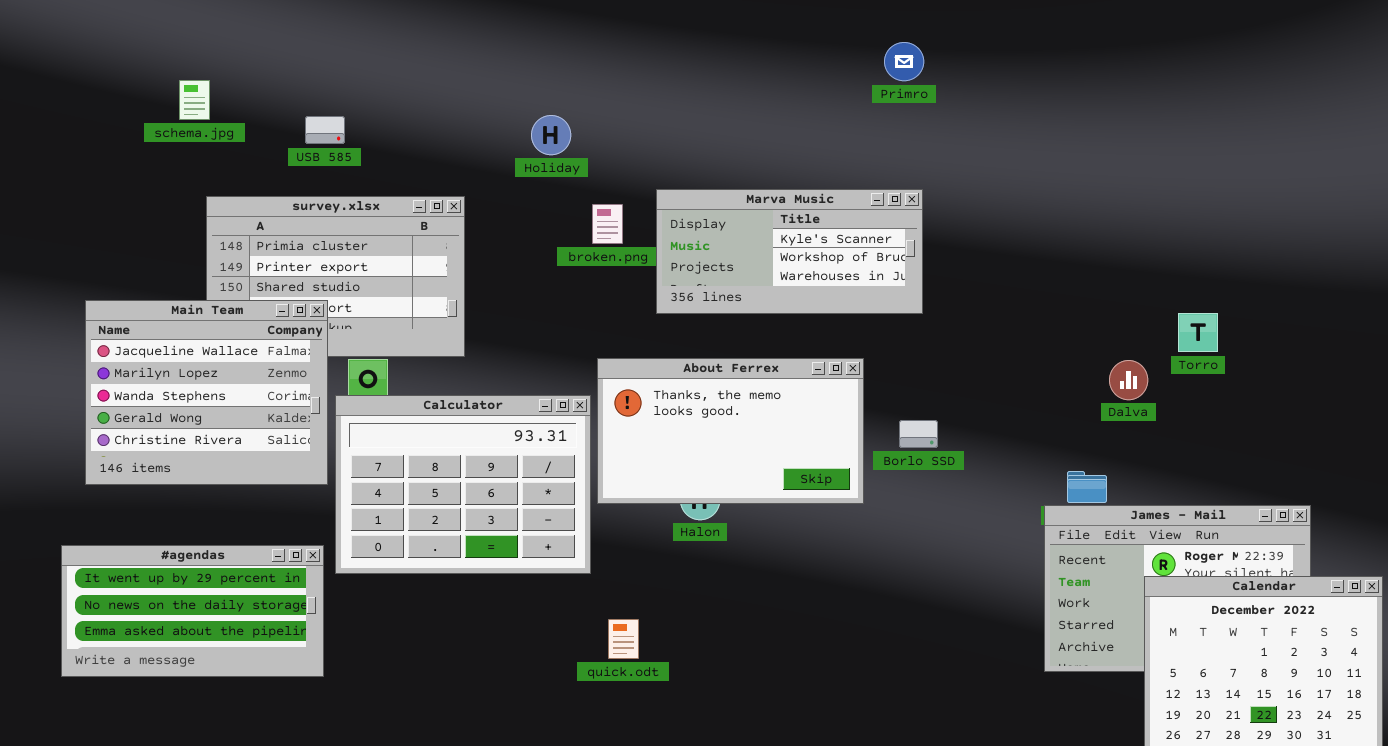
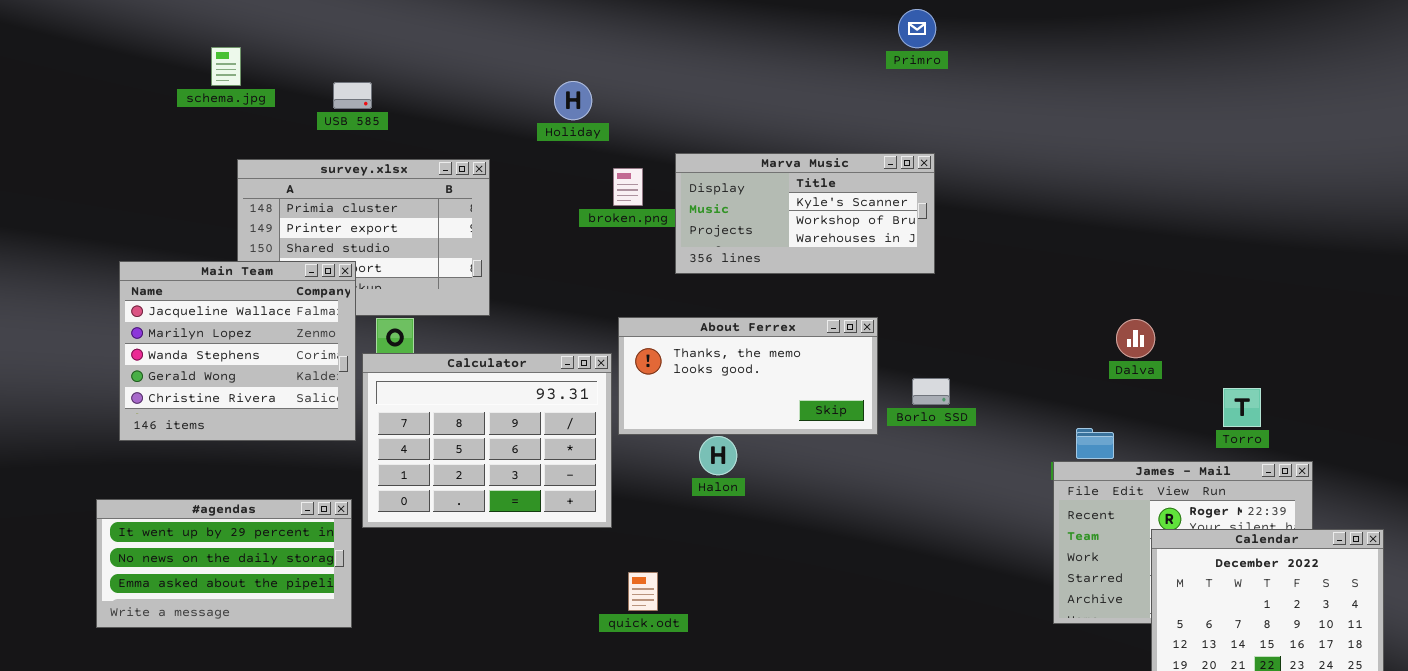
Torro: [1178,313,1218,352] -> [1223,388,1261,427], moved
About Ferrex: [597,358,864,504] -> [618,317,878,435], resized

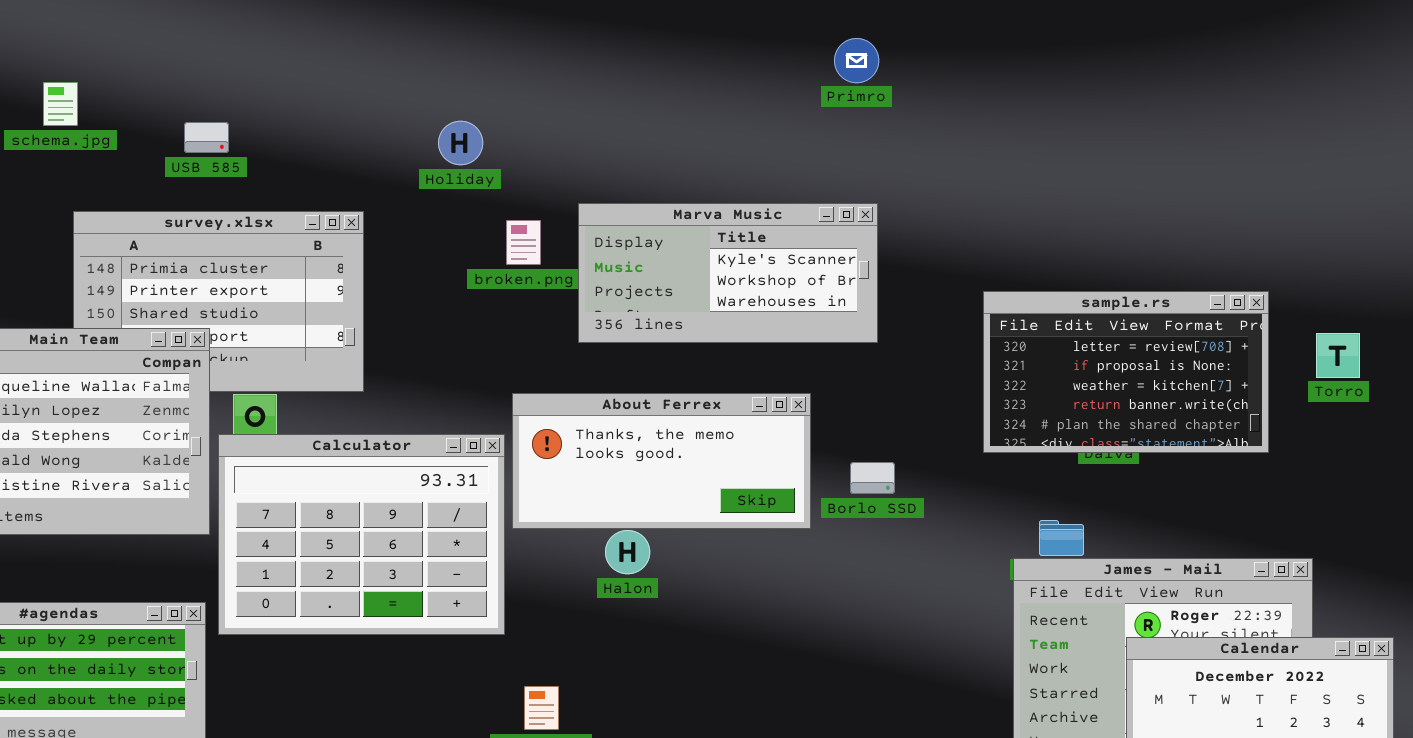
sample.rs: none -> [983,291,1269,453], opened
Torro: [1223,388,1261,427] -> [1316,333,1360,378], moved

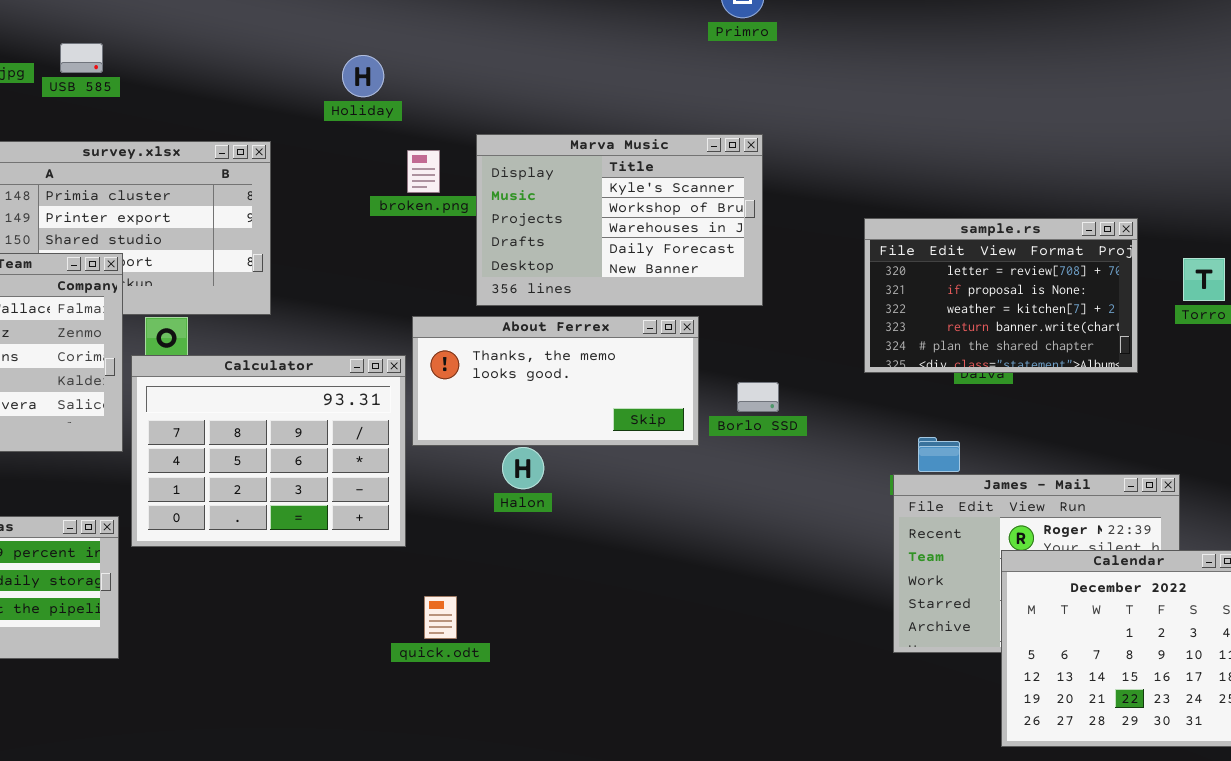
USB 585: [184,122,229,153] -> [60,43,103,73], moved
Marva Music: [578,203,878,343] -> [476,134,763,306], resized

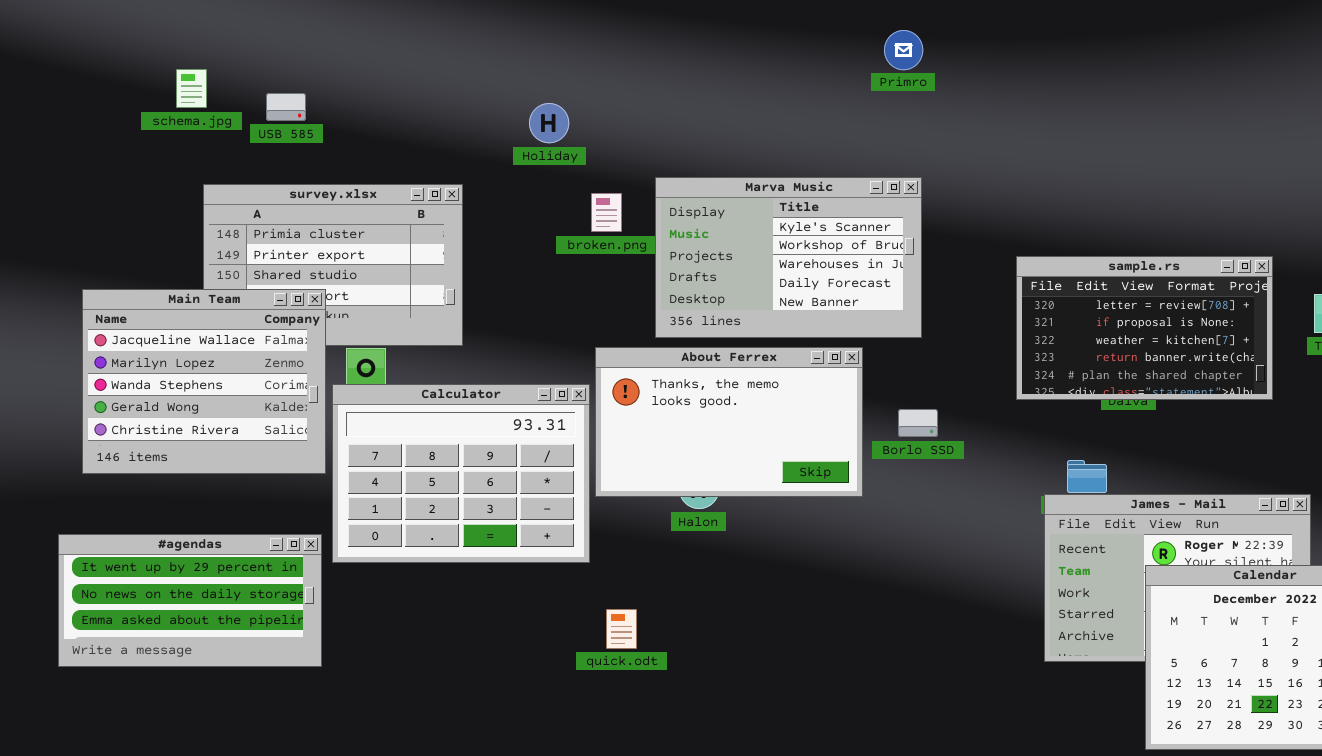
About Ferrex: [412,316,699,446] -> [595,347,863,497], resized

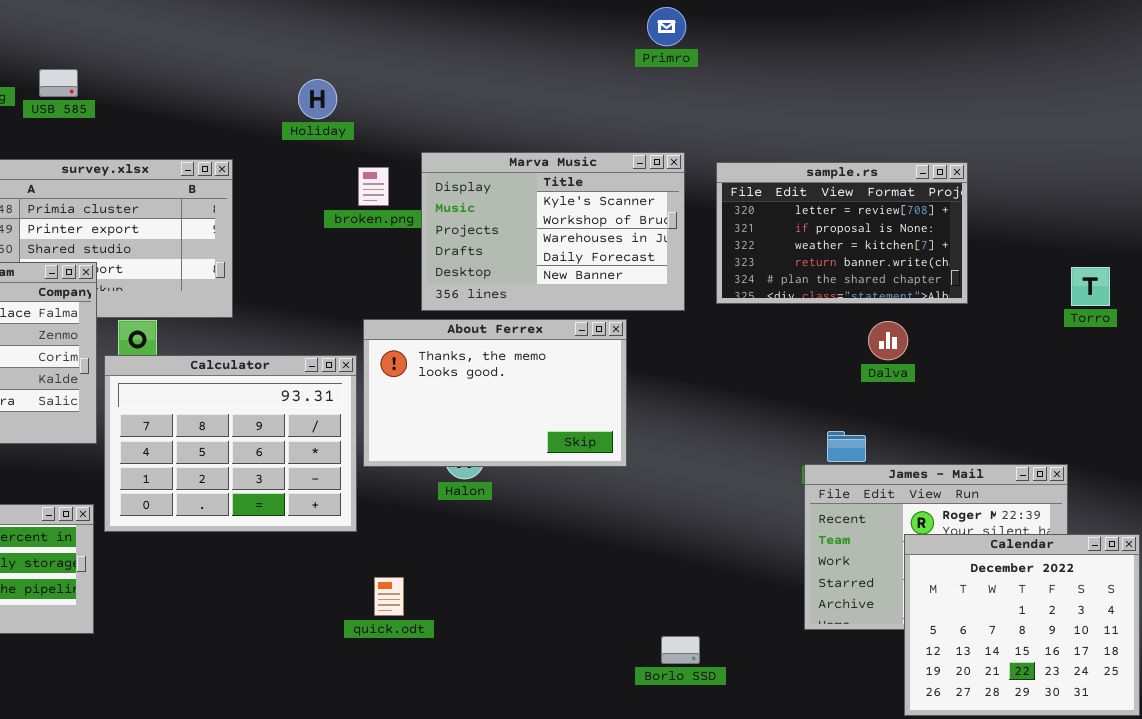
sample.rs: [1016,256,1273,400] -> [716,162,968,304], moved
Borlo SSD: [898,409,938,437] -> [661,636,700,664], moved

